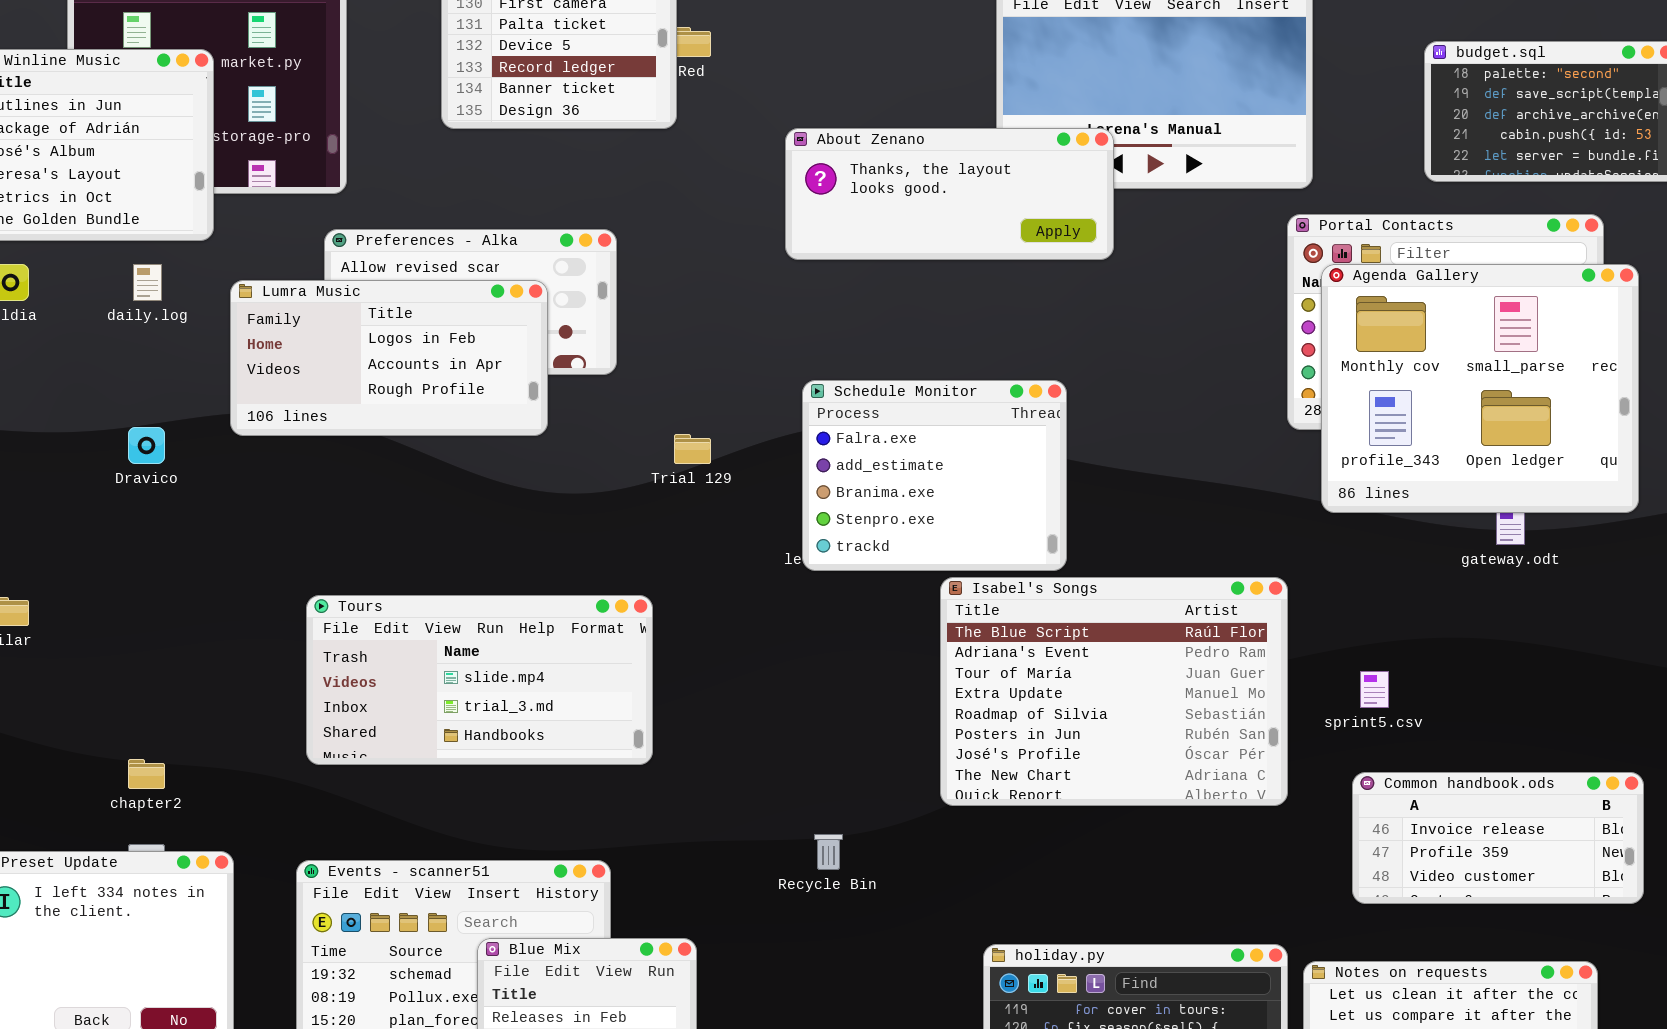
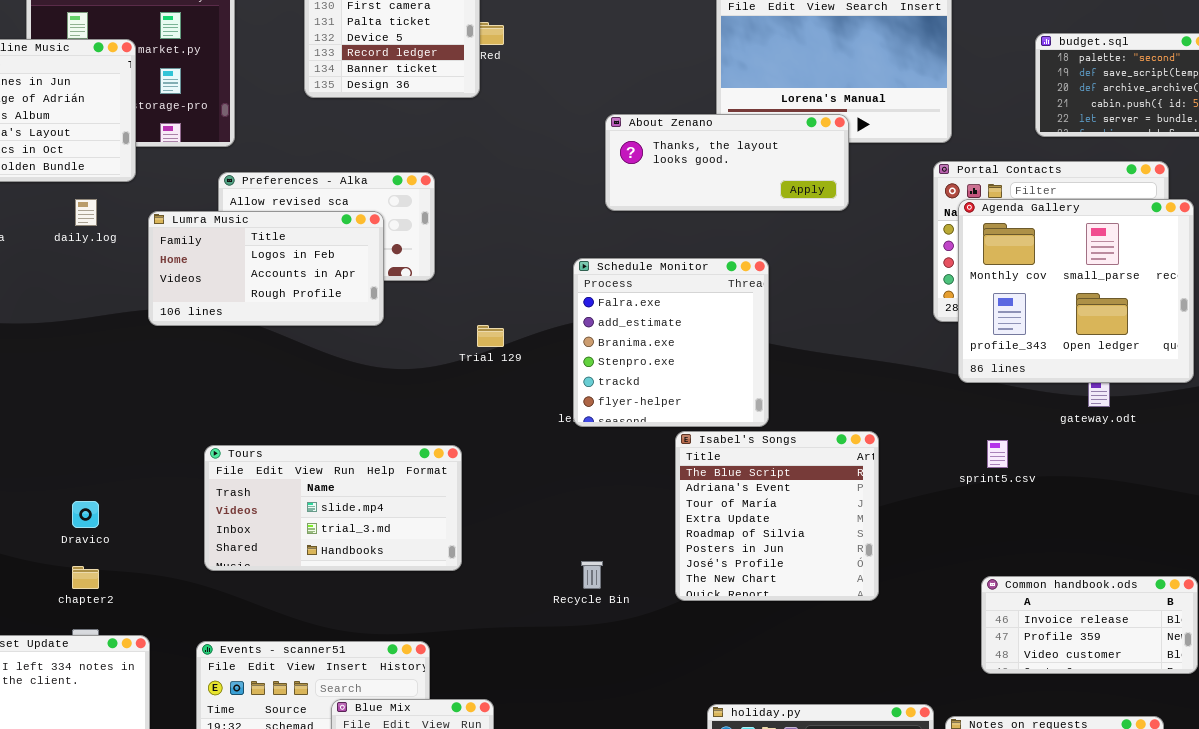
About Zenano: [785,128,1114,260] -> [605,114,849,211], moved
Schedule Monitor: [802,380,1067,571] -> [573,258,769,427], resized
Dravico: [128,427,165,464] -> [72,501,99,528], moved
Isabel's Songs: [940,577,1288,806] -> [675,431,879,601], resized
sprint5.csv: [1360,671,1389,708] -> [987,440,1008,468], moved
Recycle Bin: [814,834,843,870] -> [581,561,603,589], moved

